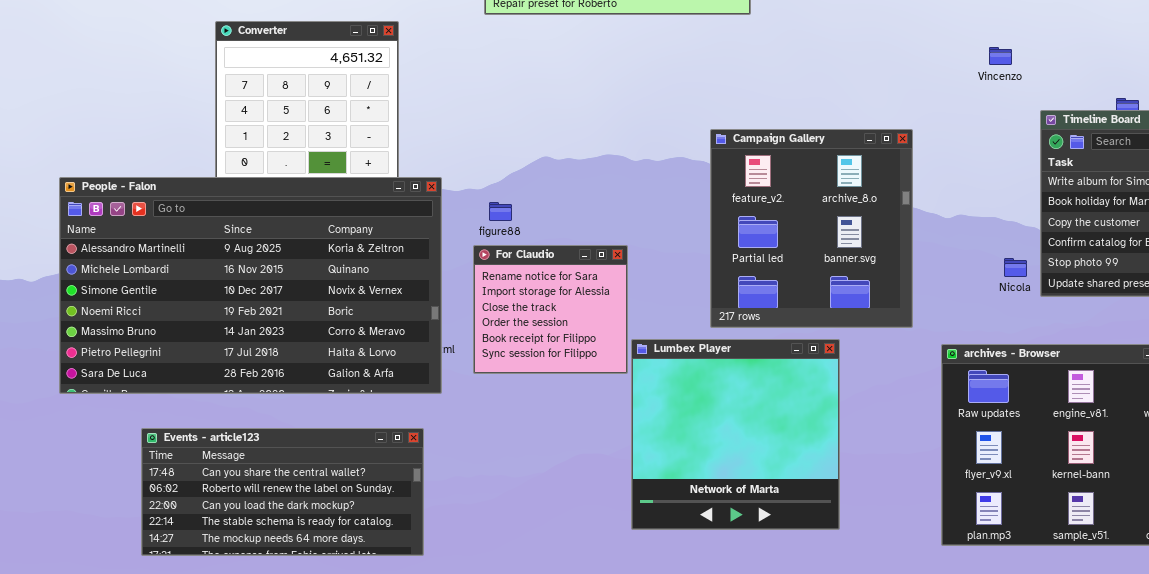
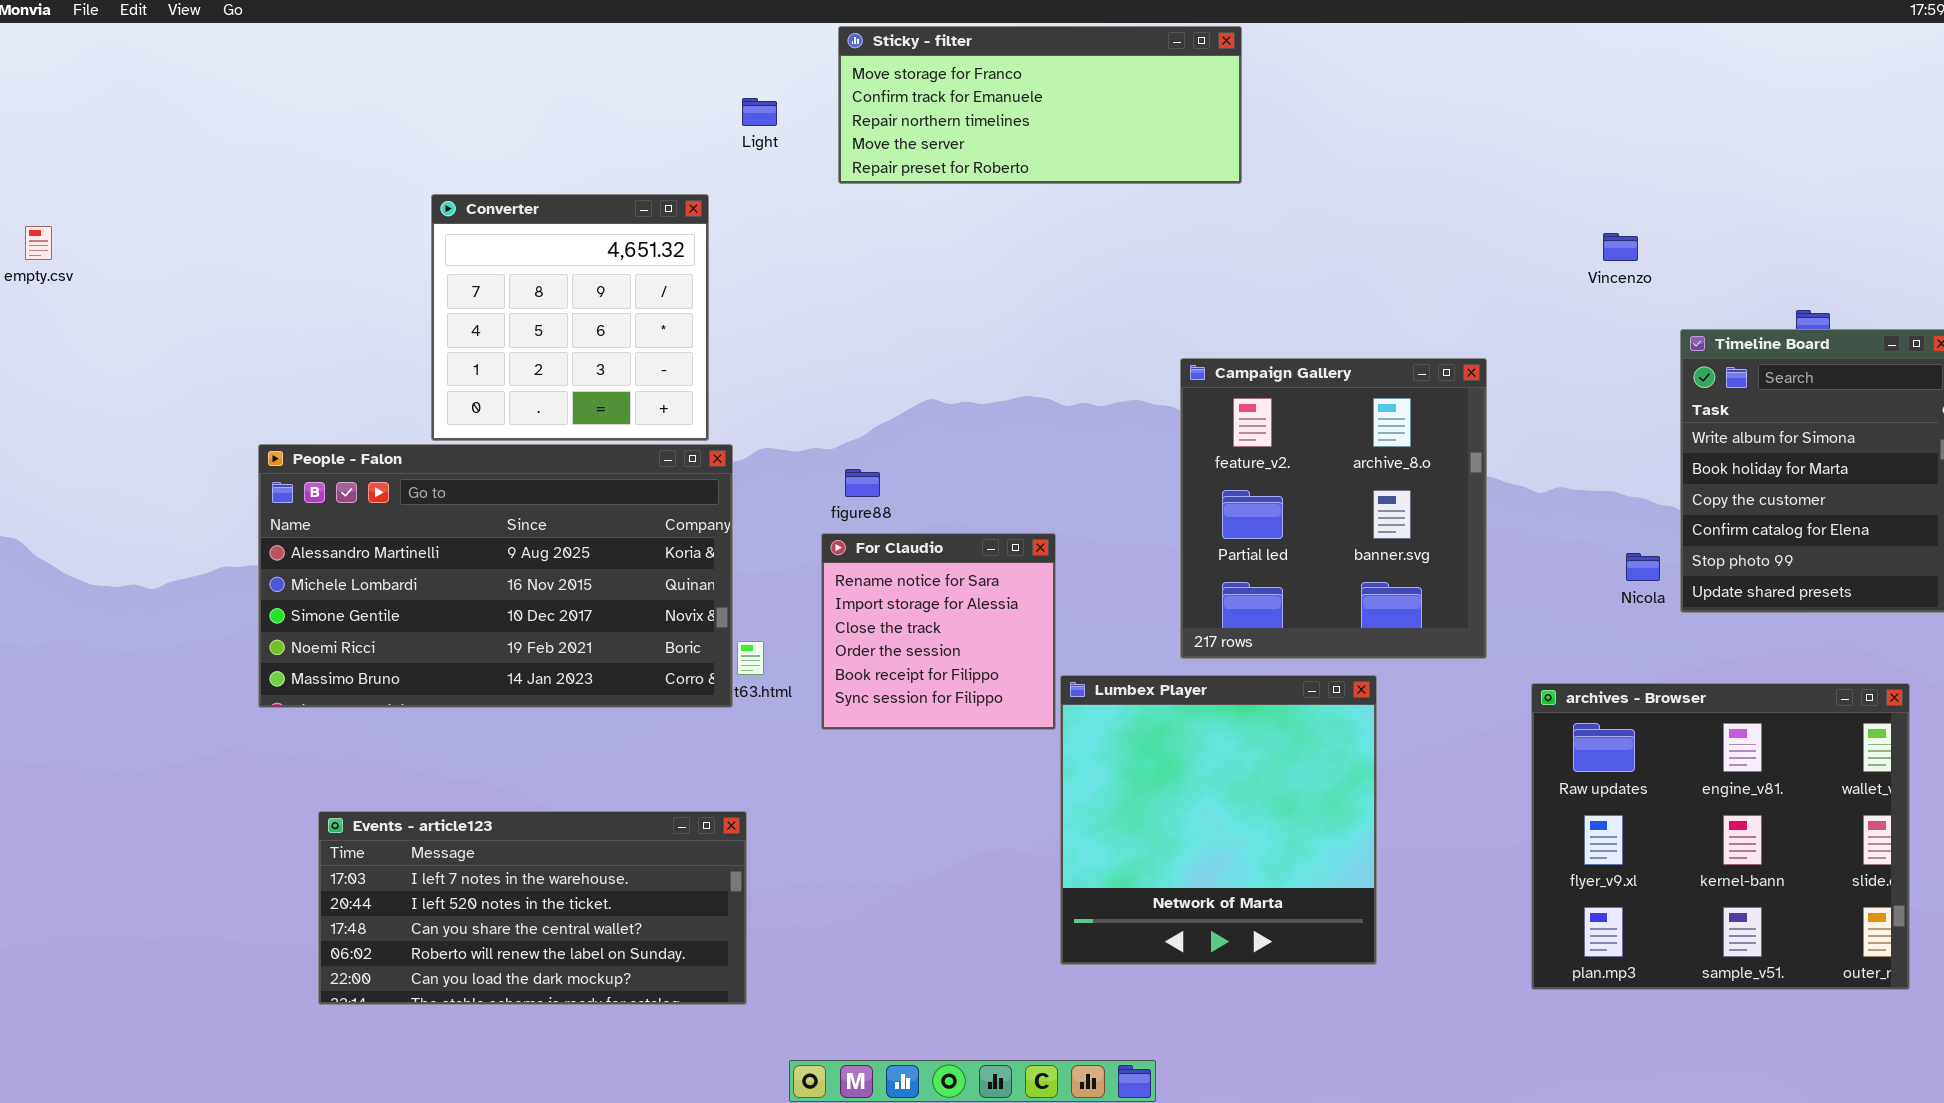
People - Falon: [59,177,442,394] -> [258,444,733,708], moved, resized
Events - article123: [141,428,424,556] -> [318,811,747,1005], scrolled up 2 rows

